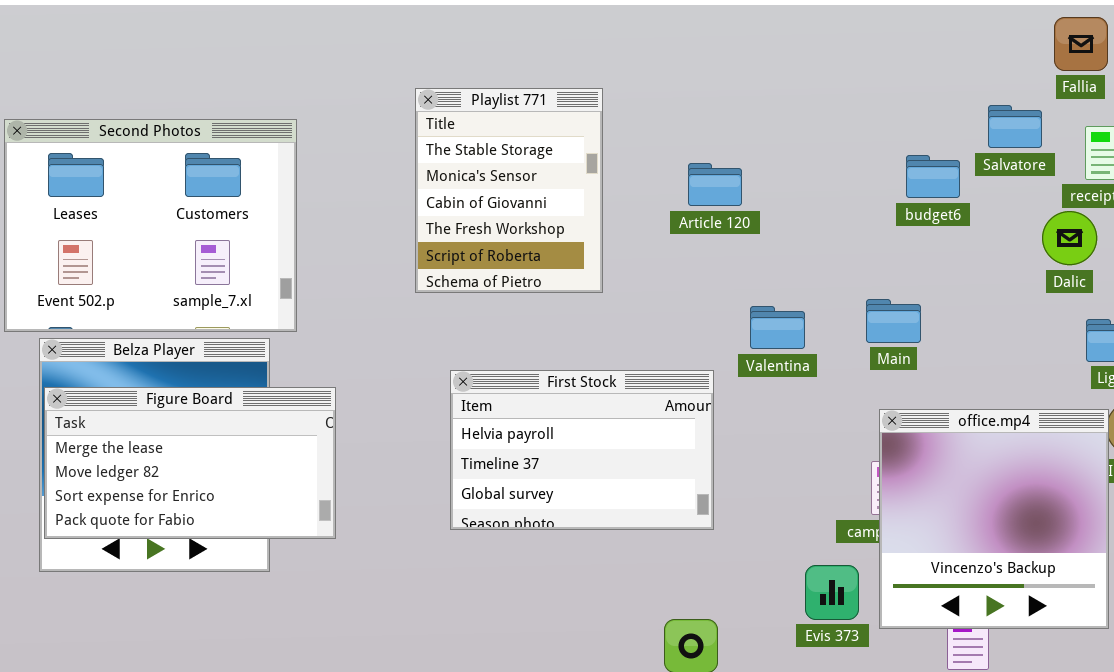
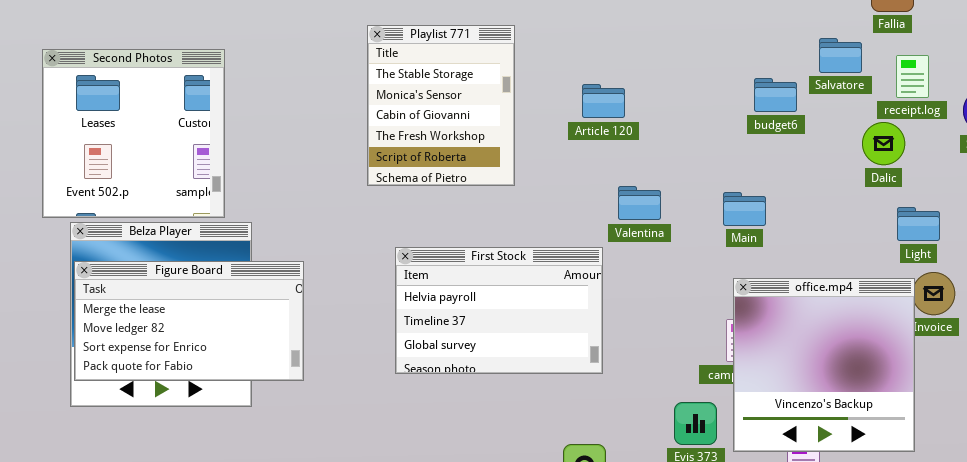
Second Photos: [4,119,297,332] -> [42,49,225,218], resized
Valentina: [750,306,805,349] -> [618,186,661,220], moved

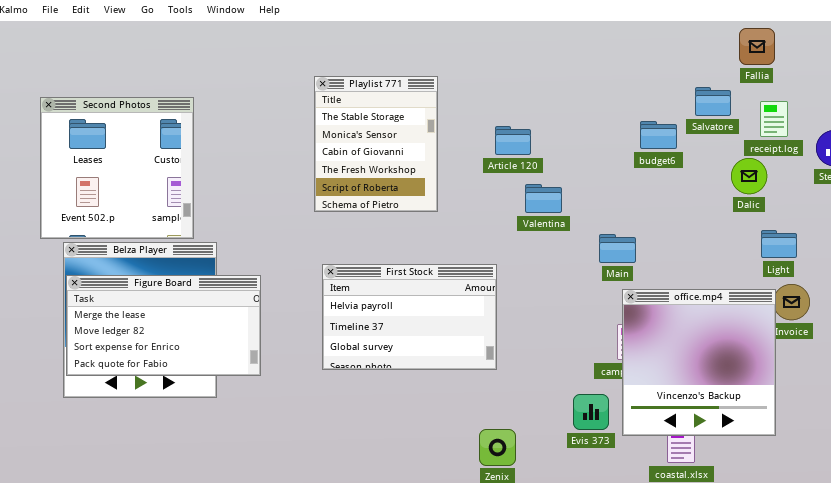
Valentina: [618,186,661,220] -> [525,184,562,213], moved
Main: [723,192,766,226] -> [599,234,636,263], moved
First Stock: [395,247,603,374] -> [322,264,497,370], moved

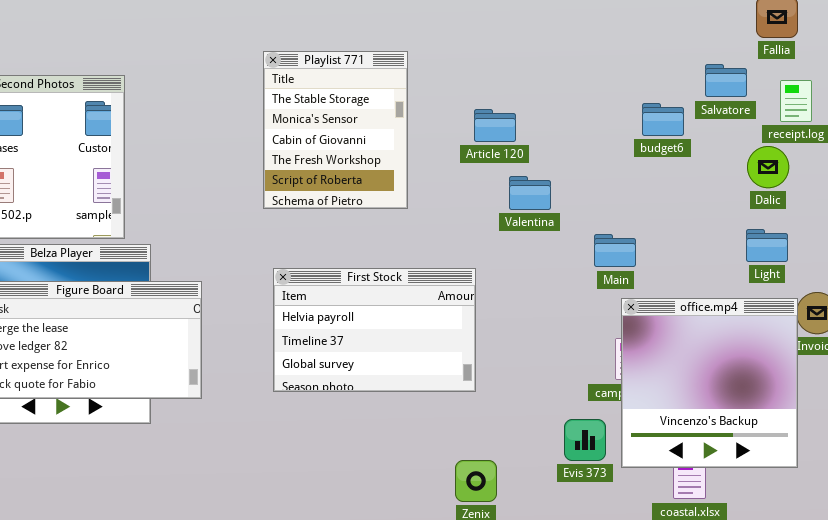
Light: [761,230,797,258] -> [746,229,788,262], moved

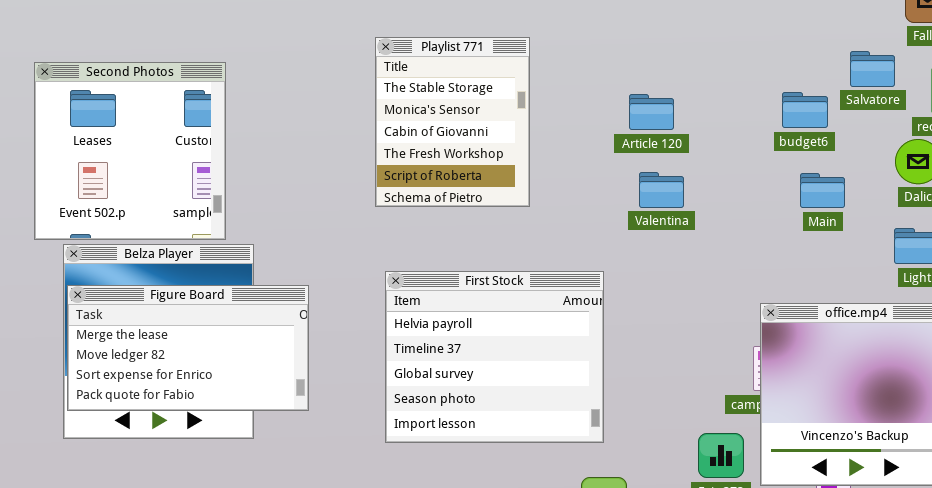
Article 120: [474,109,516,142] -> [629,94,674,130], moved
Main: [594,234,636,267] -> [800,173,845,208], moved
First Stock: [273,268,476,392] -> [385,271,604,443], resized

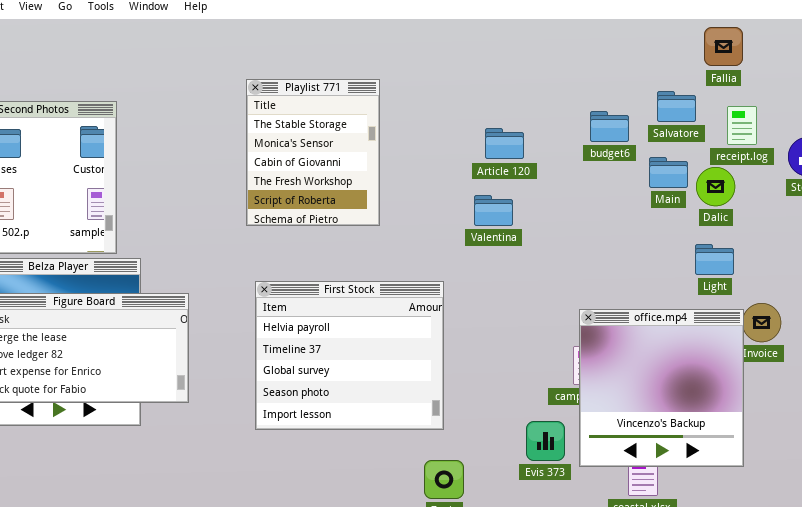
budget6: [782,92,828,128] -> [590,111,629,142], moved
Article 120: [629,94,674,130] -> [485,128,524,159], moved
Main: [800,173,845,208] -> [649,157,688,188], moved

